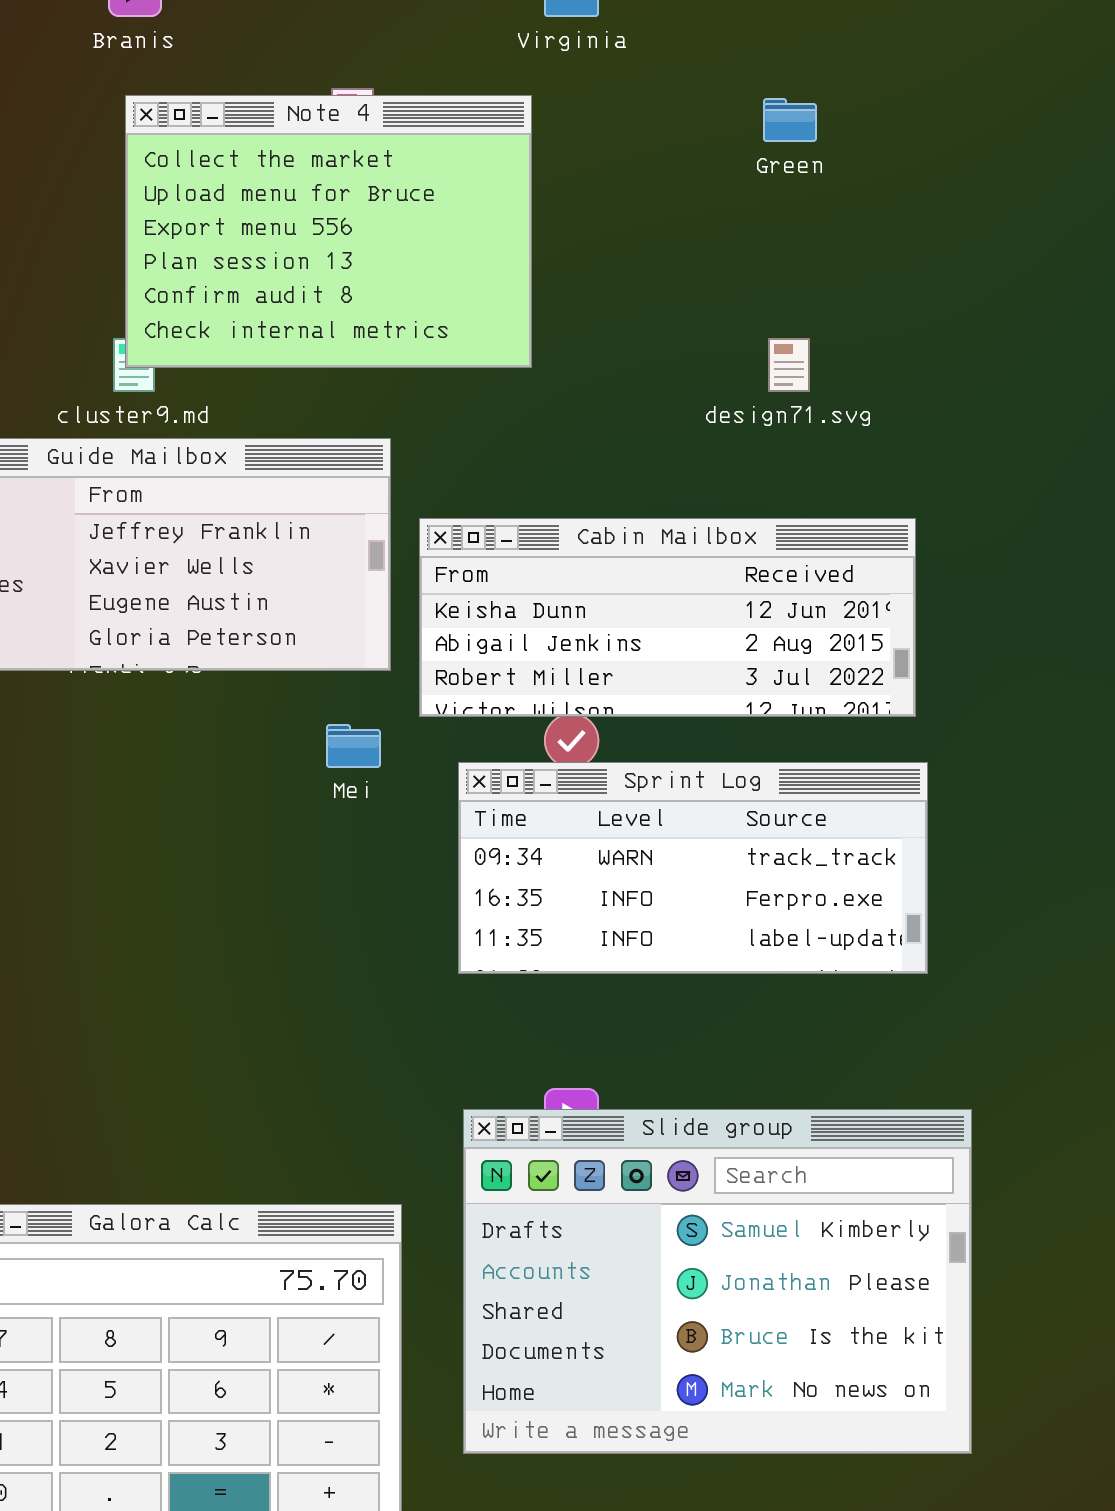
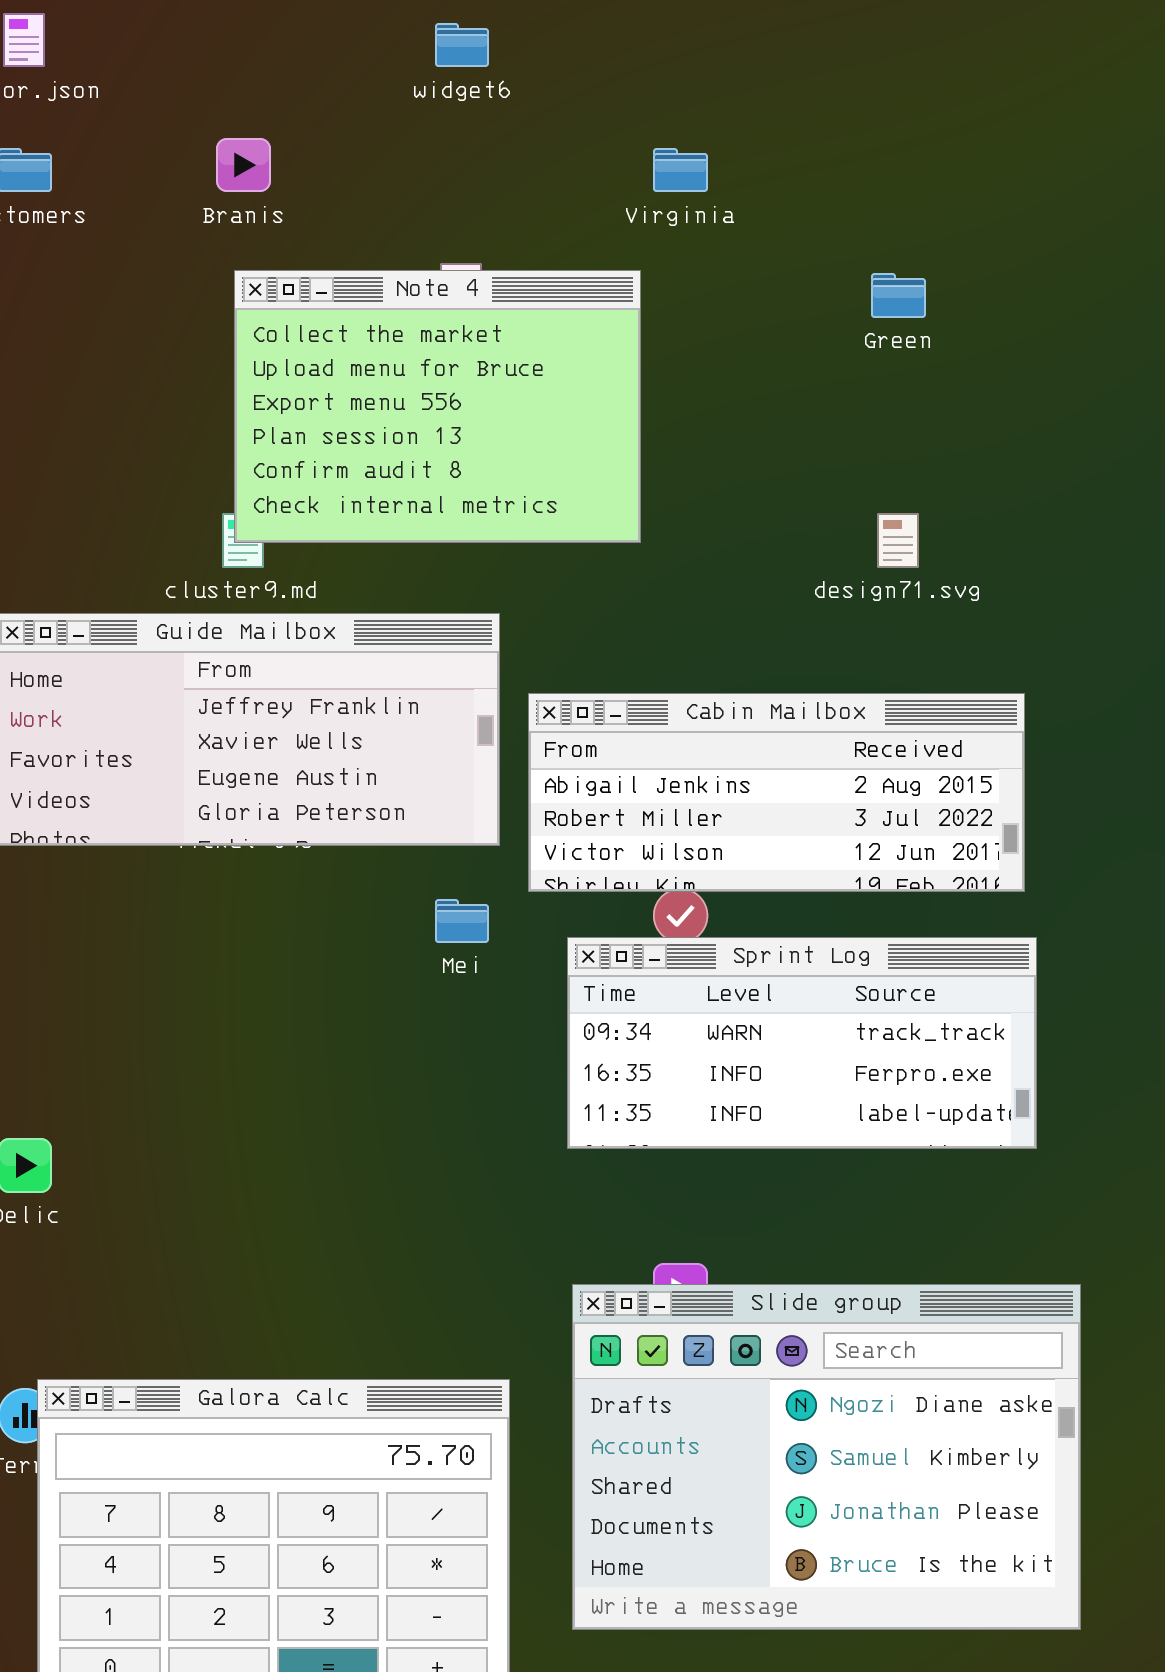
Cabin Mailbox: [419,518,916,717] -> [528,693,1025,892], scrolled down 1 row
Slide group: [463,1109,972,1454] -> [572,1284,1081,1630], scrolled up 1 row

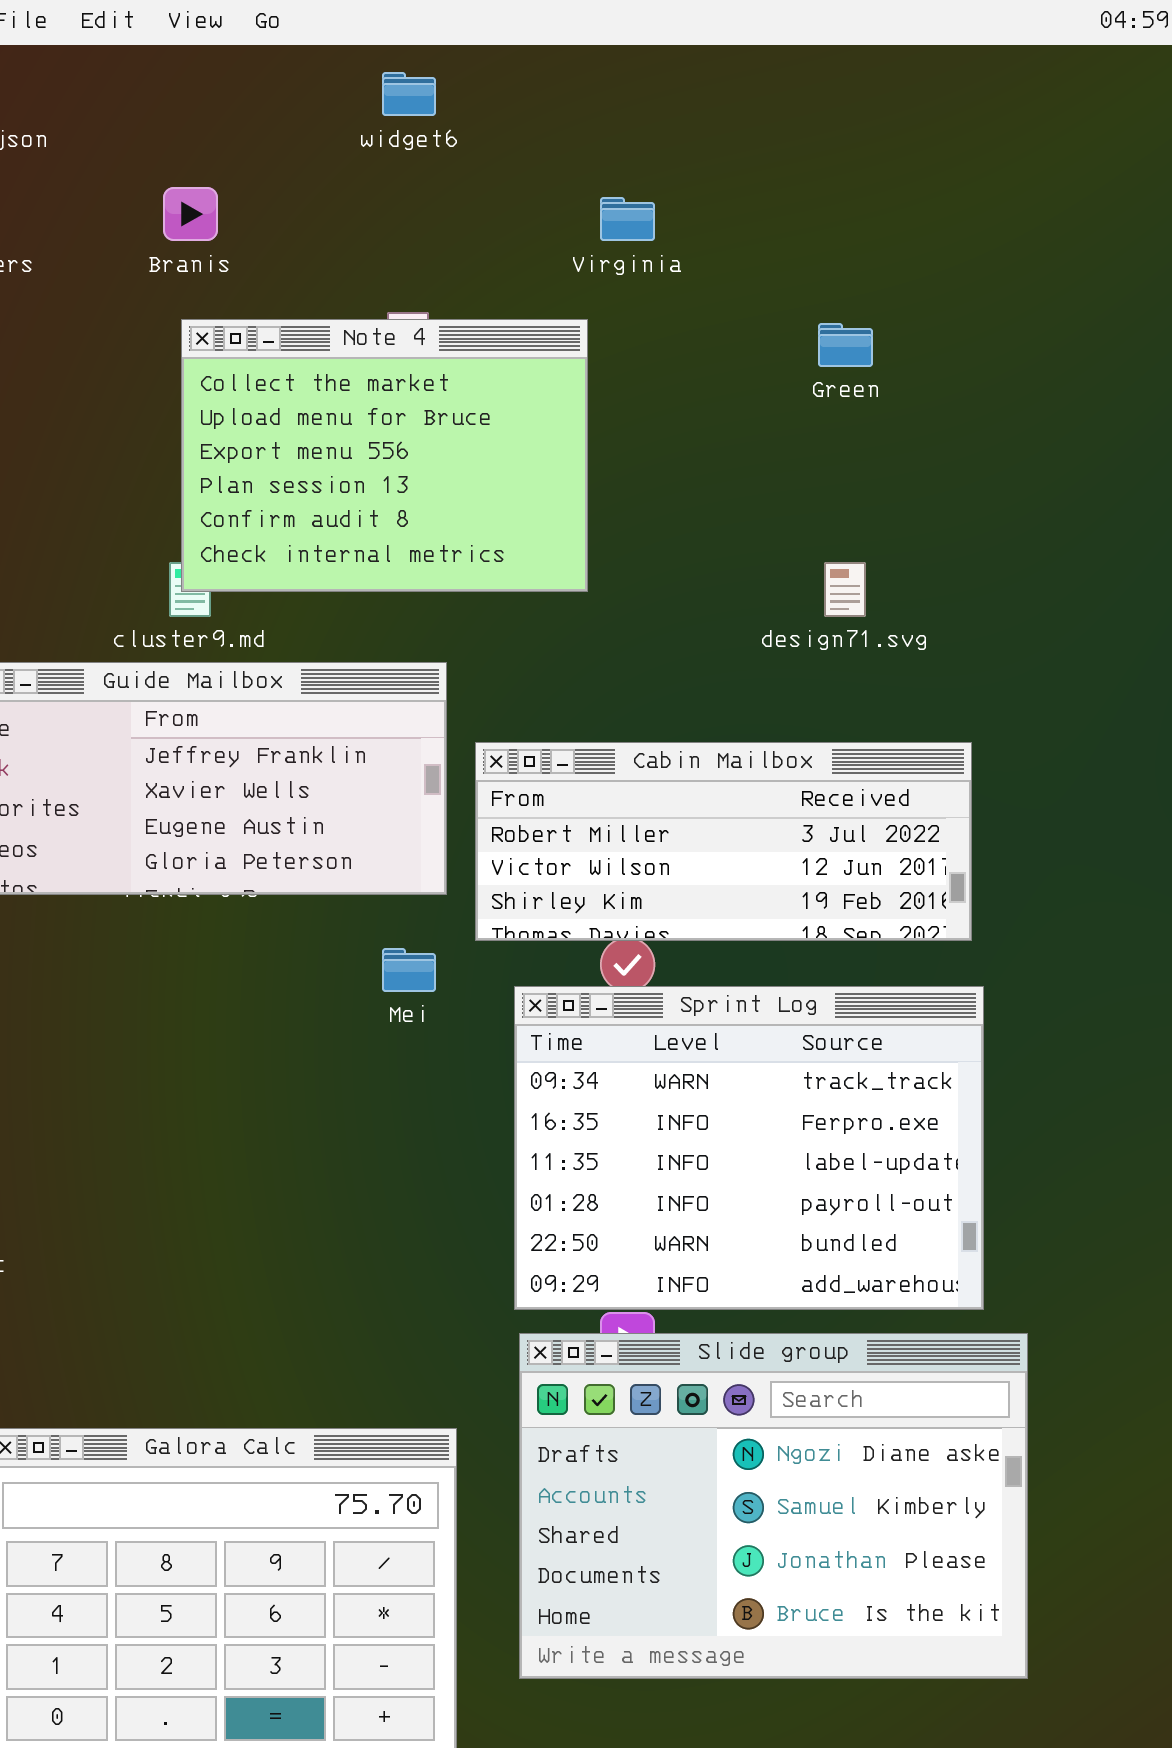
Cabin Mailbox: [528,693,1025,892] -> [475,742,972,941], scrolled down 1 row
Sprint Log: [567,937,1037,1149] -> [514,986,984,1310], resized

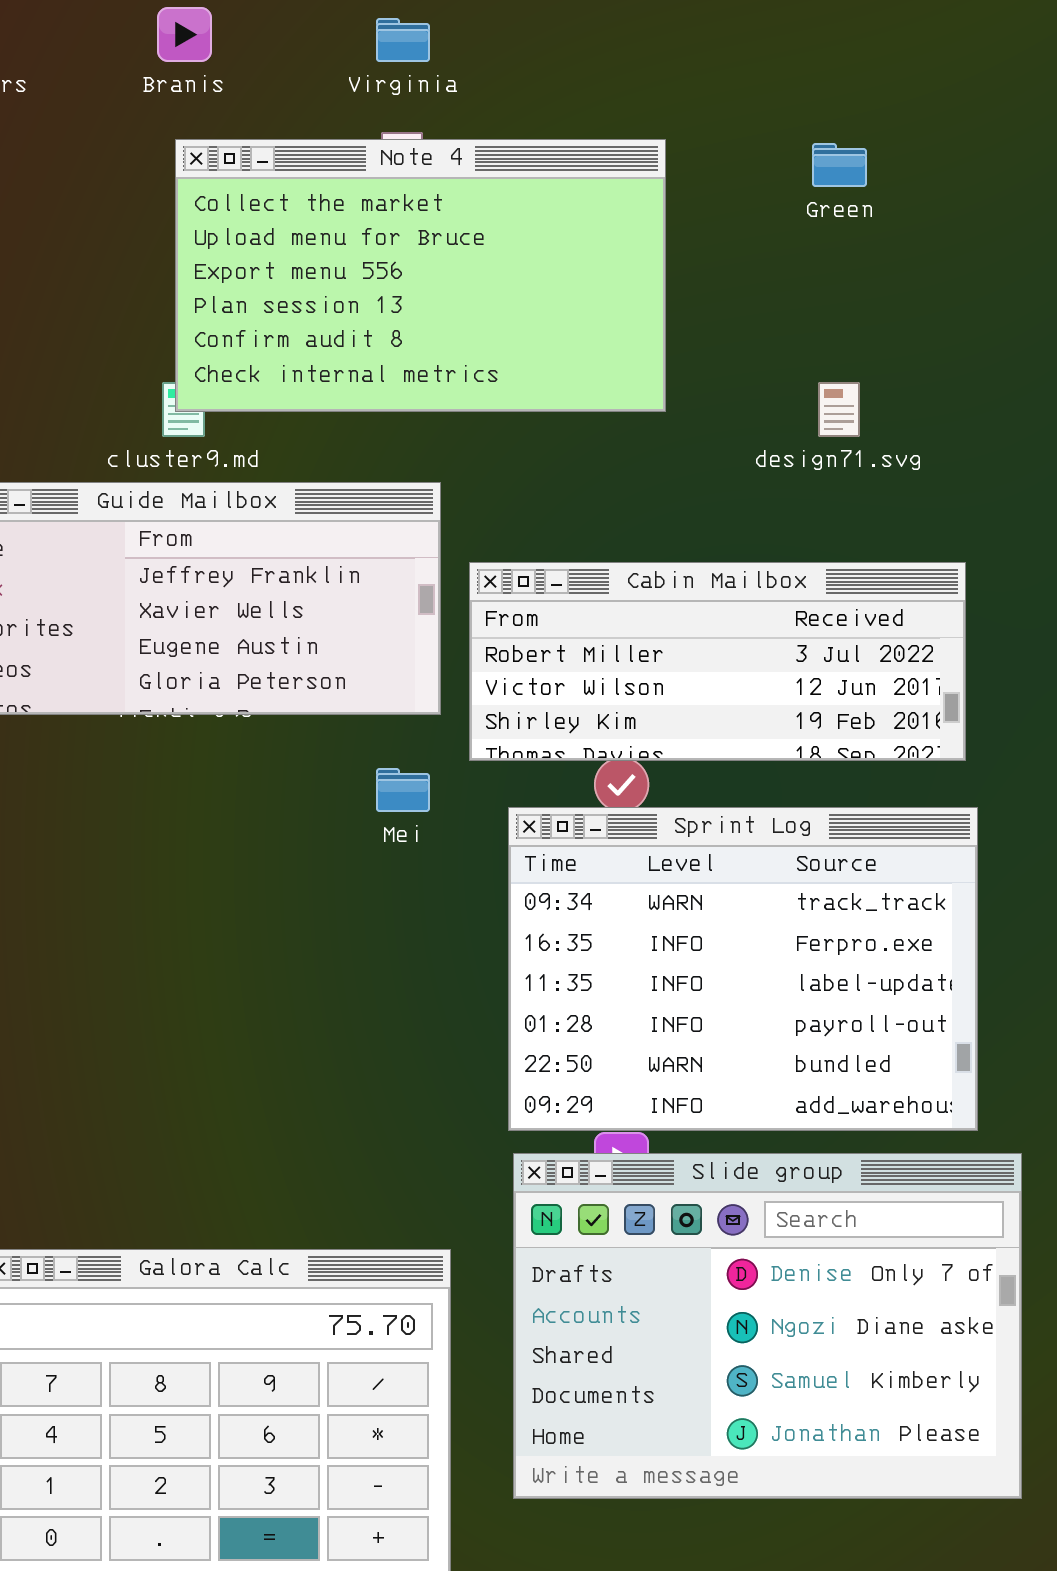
Virginia: [600,197,655,241] -> [376,18,430,62], moved
Note 4: [181,319,588,592] -> [175,139,666,412], resized
Slide group: [519,1333,1028,1679] -> [513,1153,1022,1499], scrolled up 1 row

